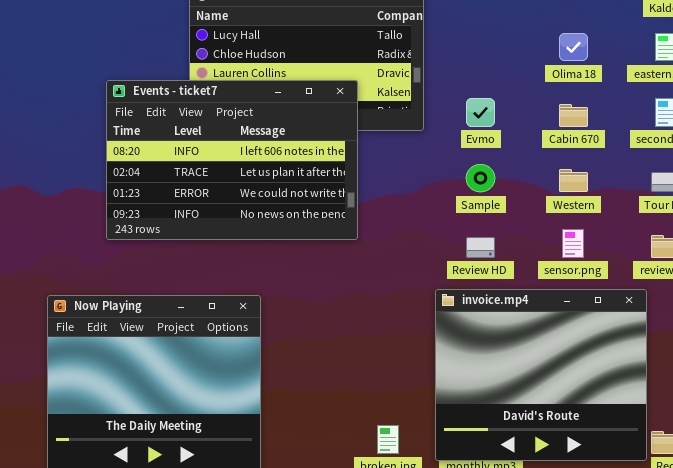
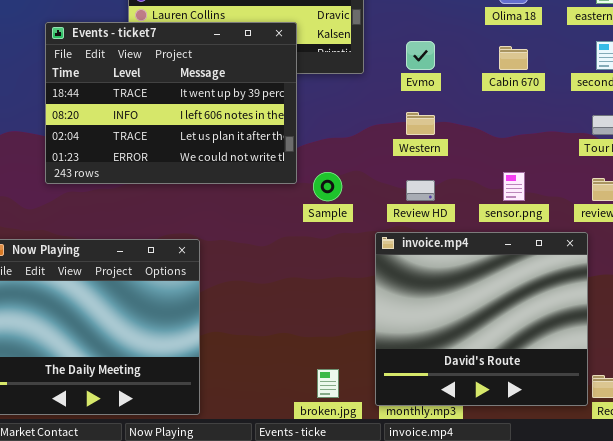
Events - ticket7: [106,80,358,240] -> [45,22,297,184], scrolled up 1 row
Sample: [466,164,495,192] -> [313,172,342,201], moved
Western: [559,169,588,192] -> [406,112,435,135], moved

